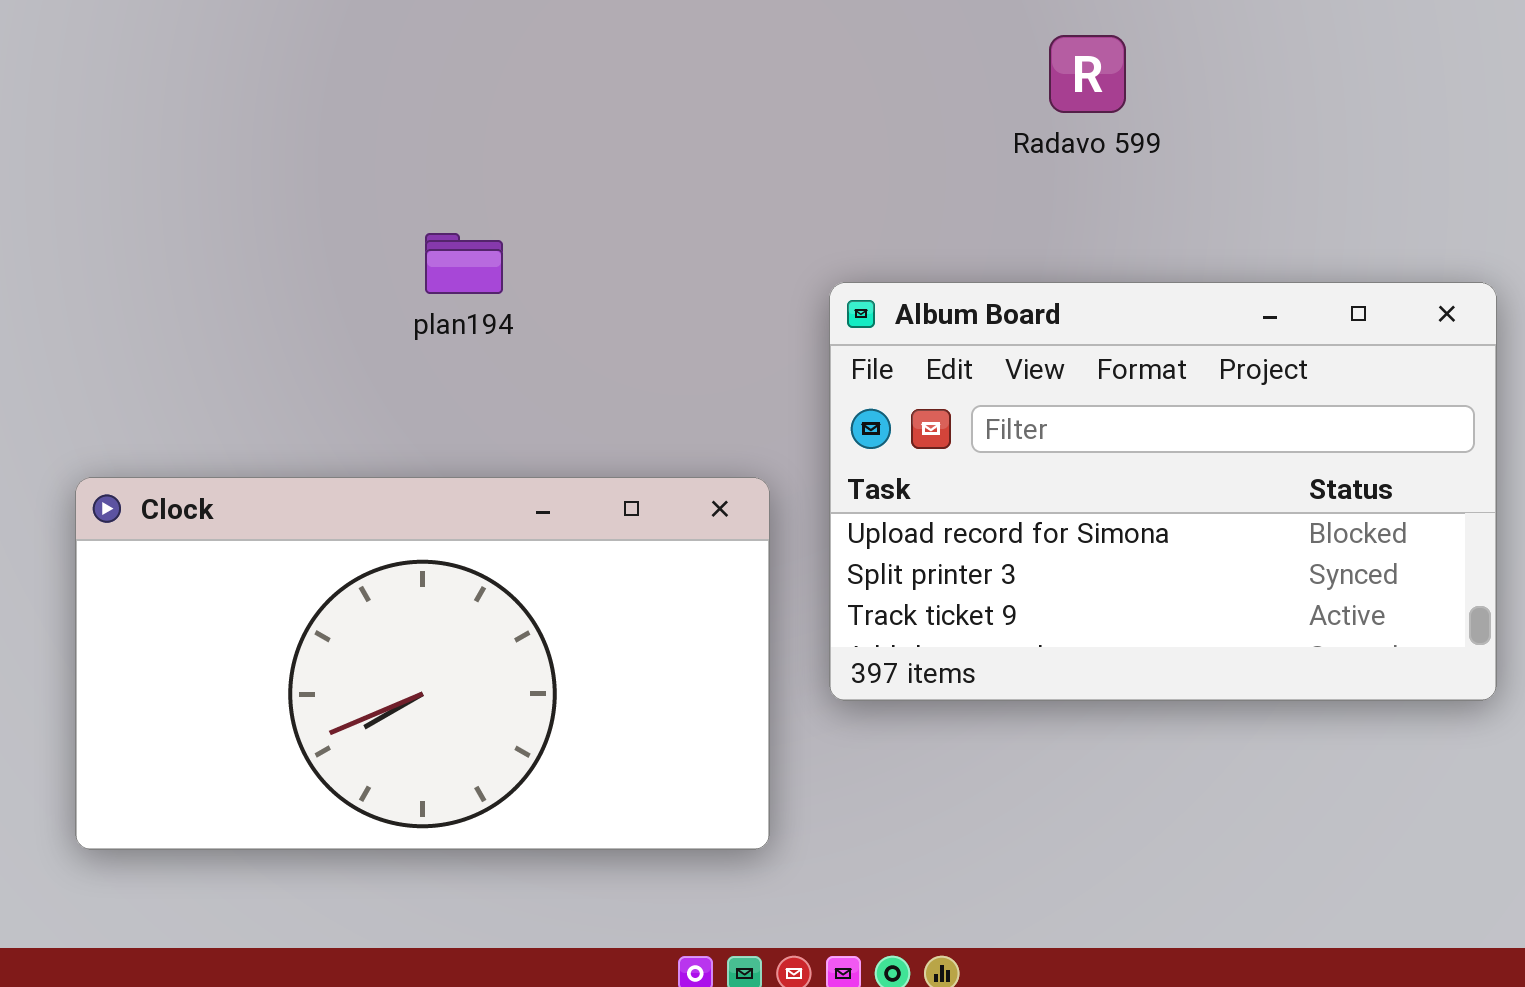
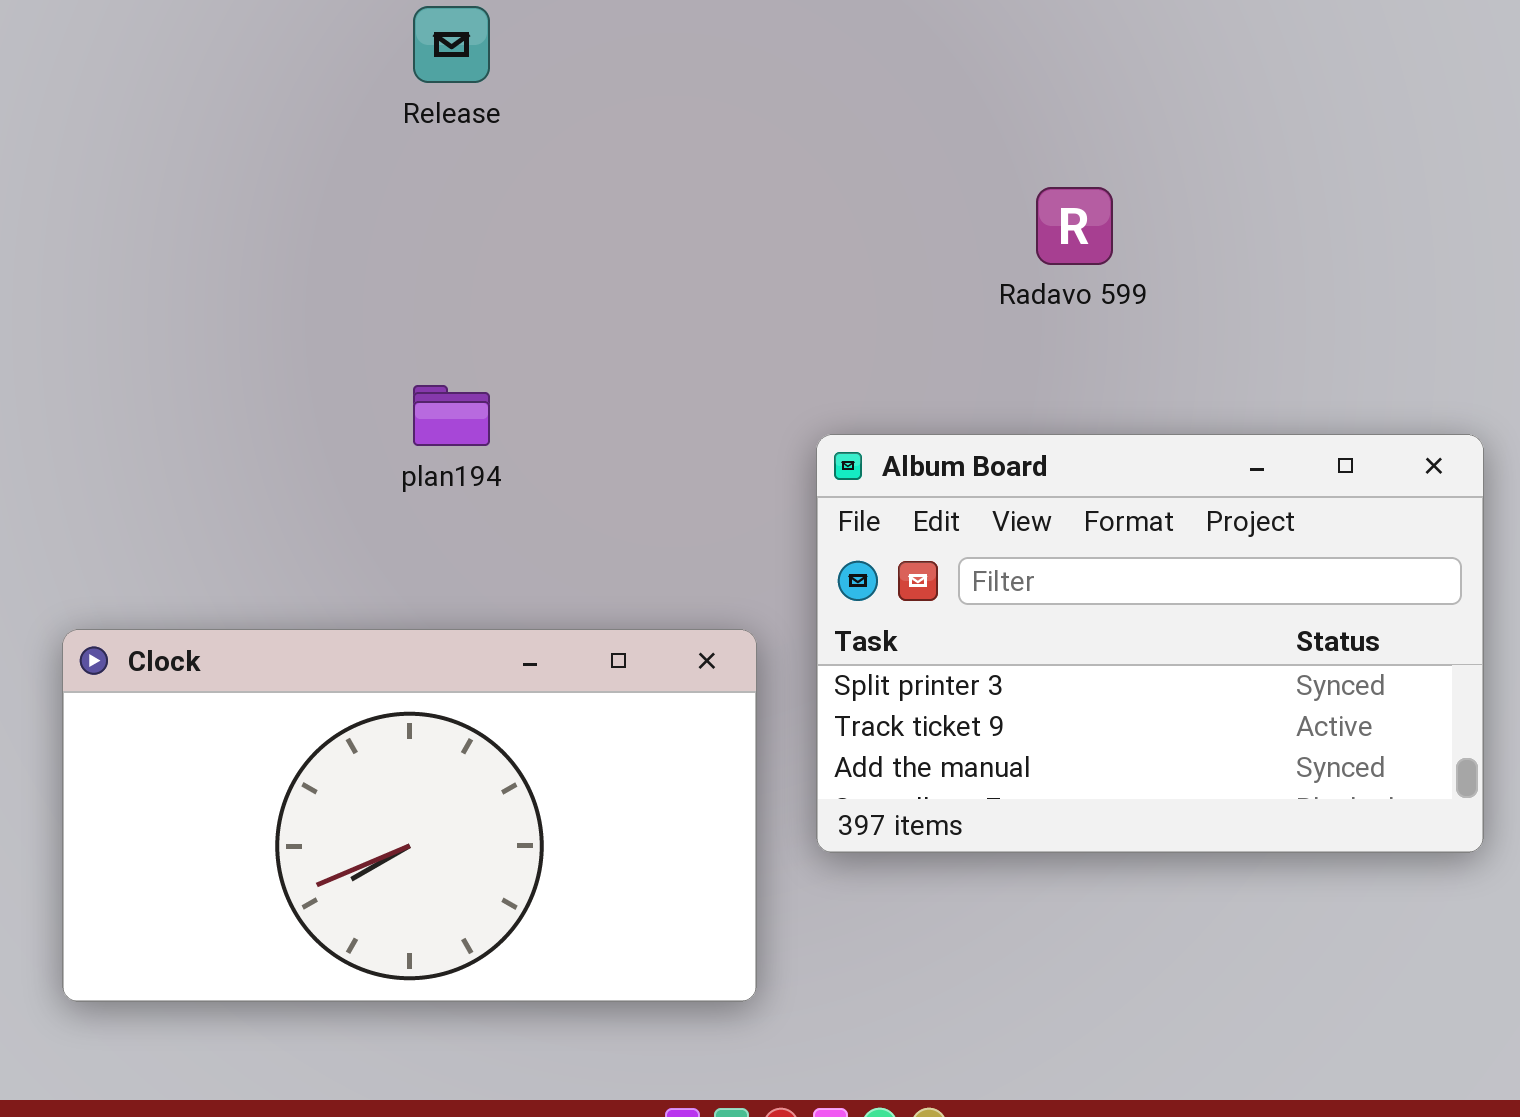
Album Board: [829,282,1497,701] -> [816,434,1484,853], scrolled down 1 row

